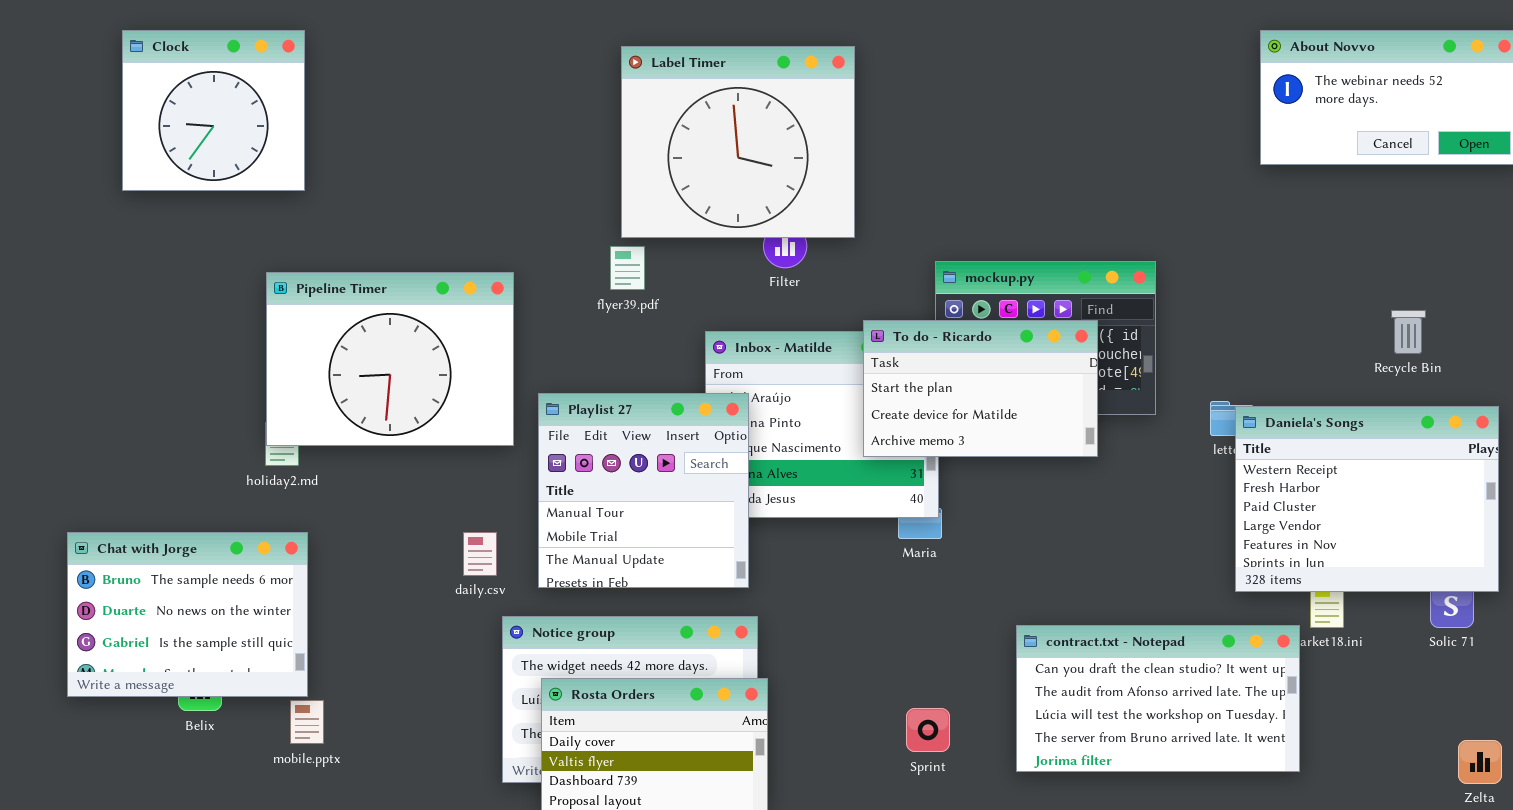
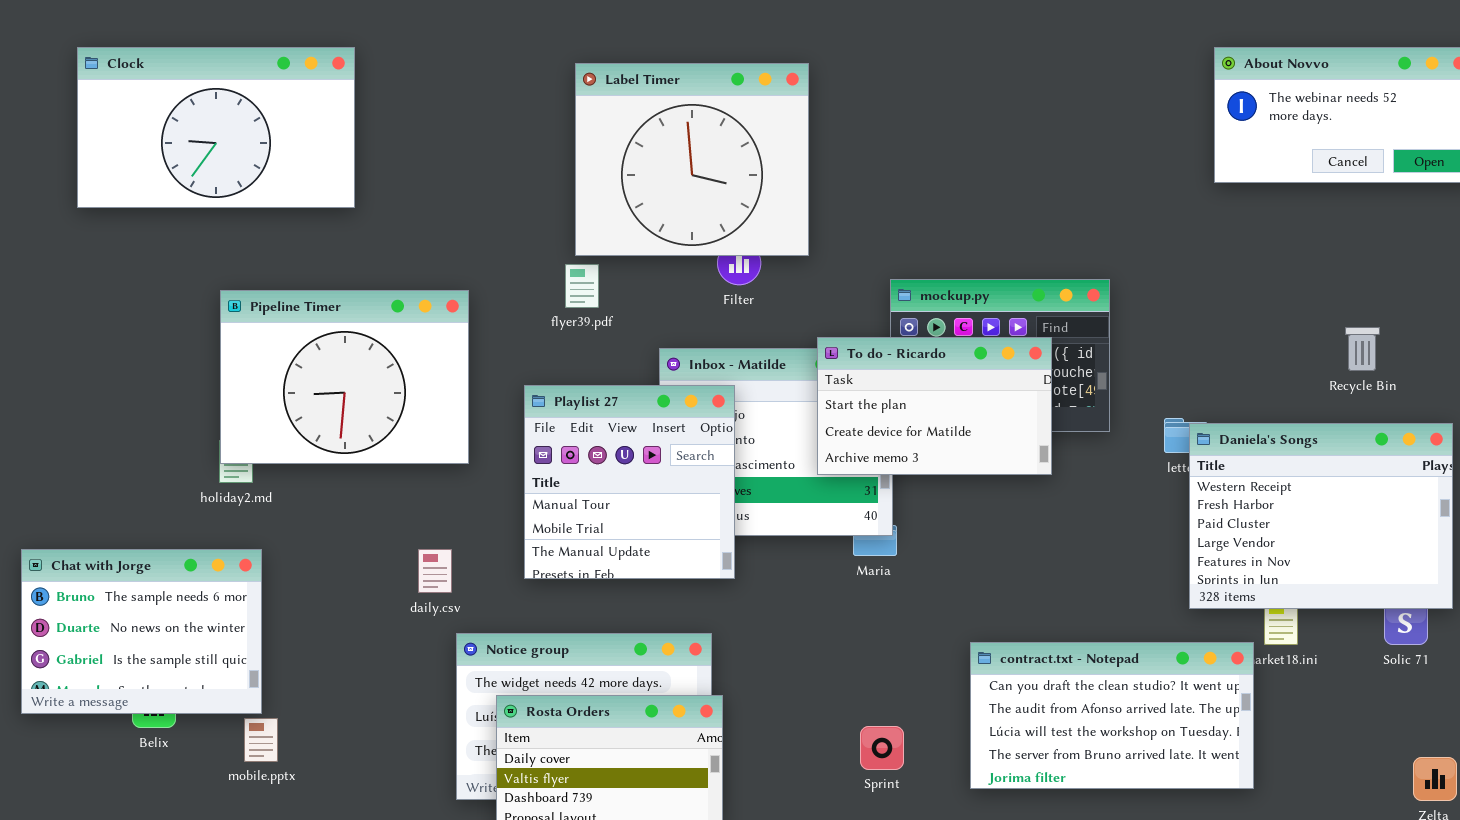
Clock: [122,30,305,191] -> [77,47,355,208], resized
Playlist 27: [538,393,749,588] -> [524,385,735,579], moved

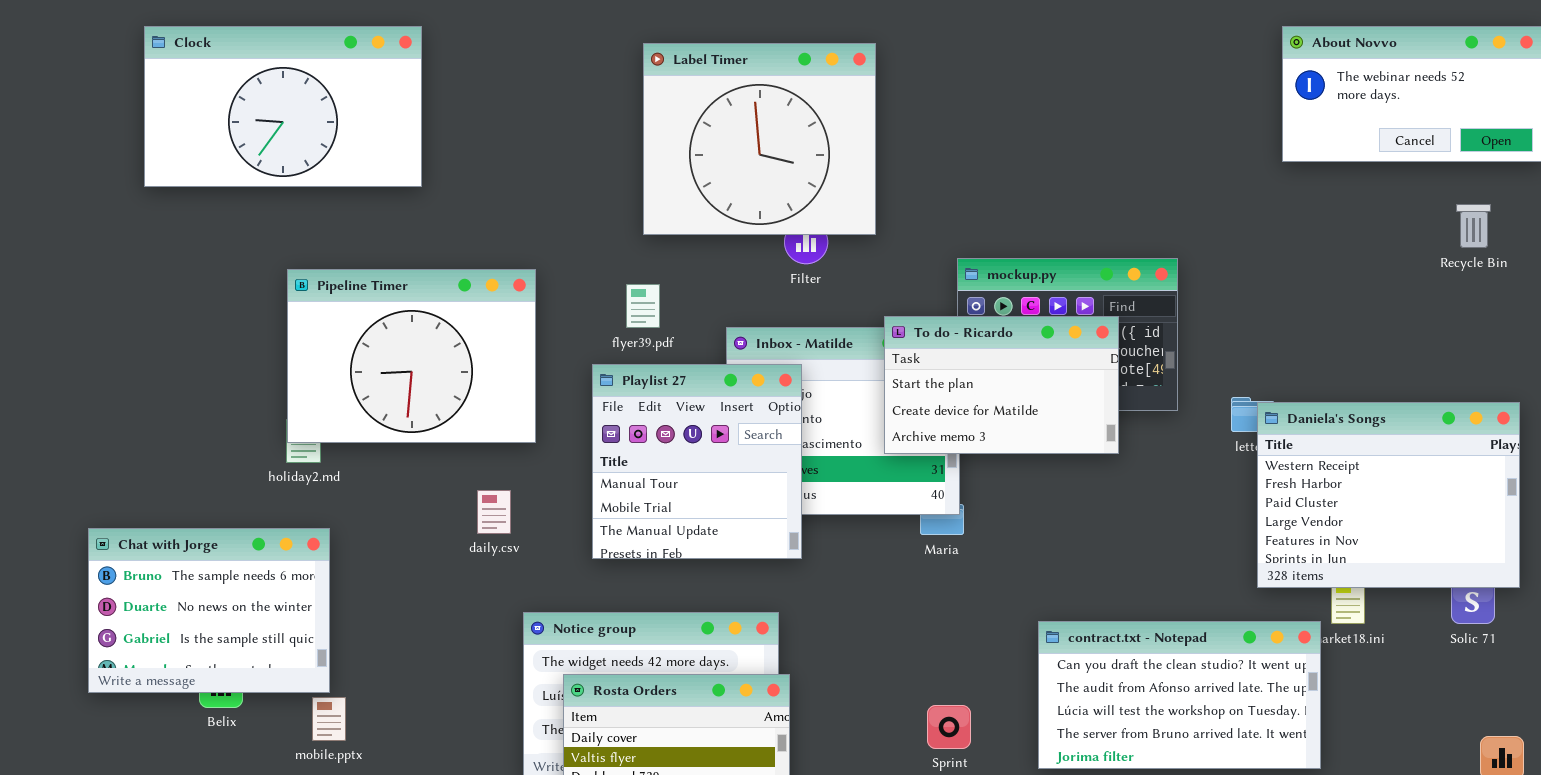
flyer39.pdf: [565,264,599,308] -> [626,284,660,328], moved
Recycle Bin: [1345,327,1380,371] -> [1456,204,1491,248], moved
daily.csv: [418,549,452,593] -> [477,490,511,534], moved

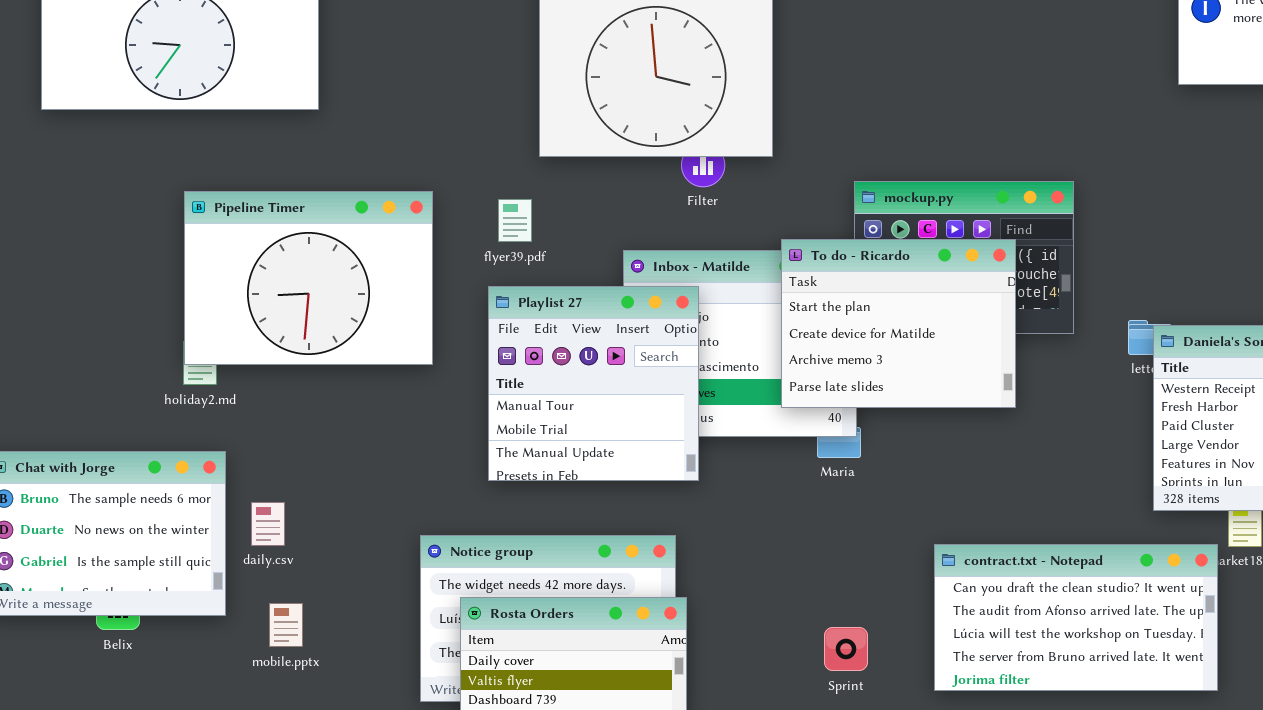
flyer39.pdf: [626,284,660,328] -> [498,199,532,242], moved
To do - Ricardo: [884,316,1119,454] -> [781,239,1016,408], resized
daily.csv: [477,490,511,534] -> [251,502,285,546], moved
mobile.pptx: [312,697,346,741] -> [269,603,303,647], moved

